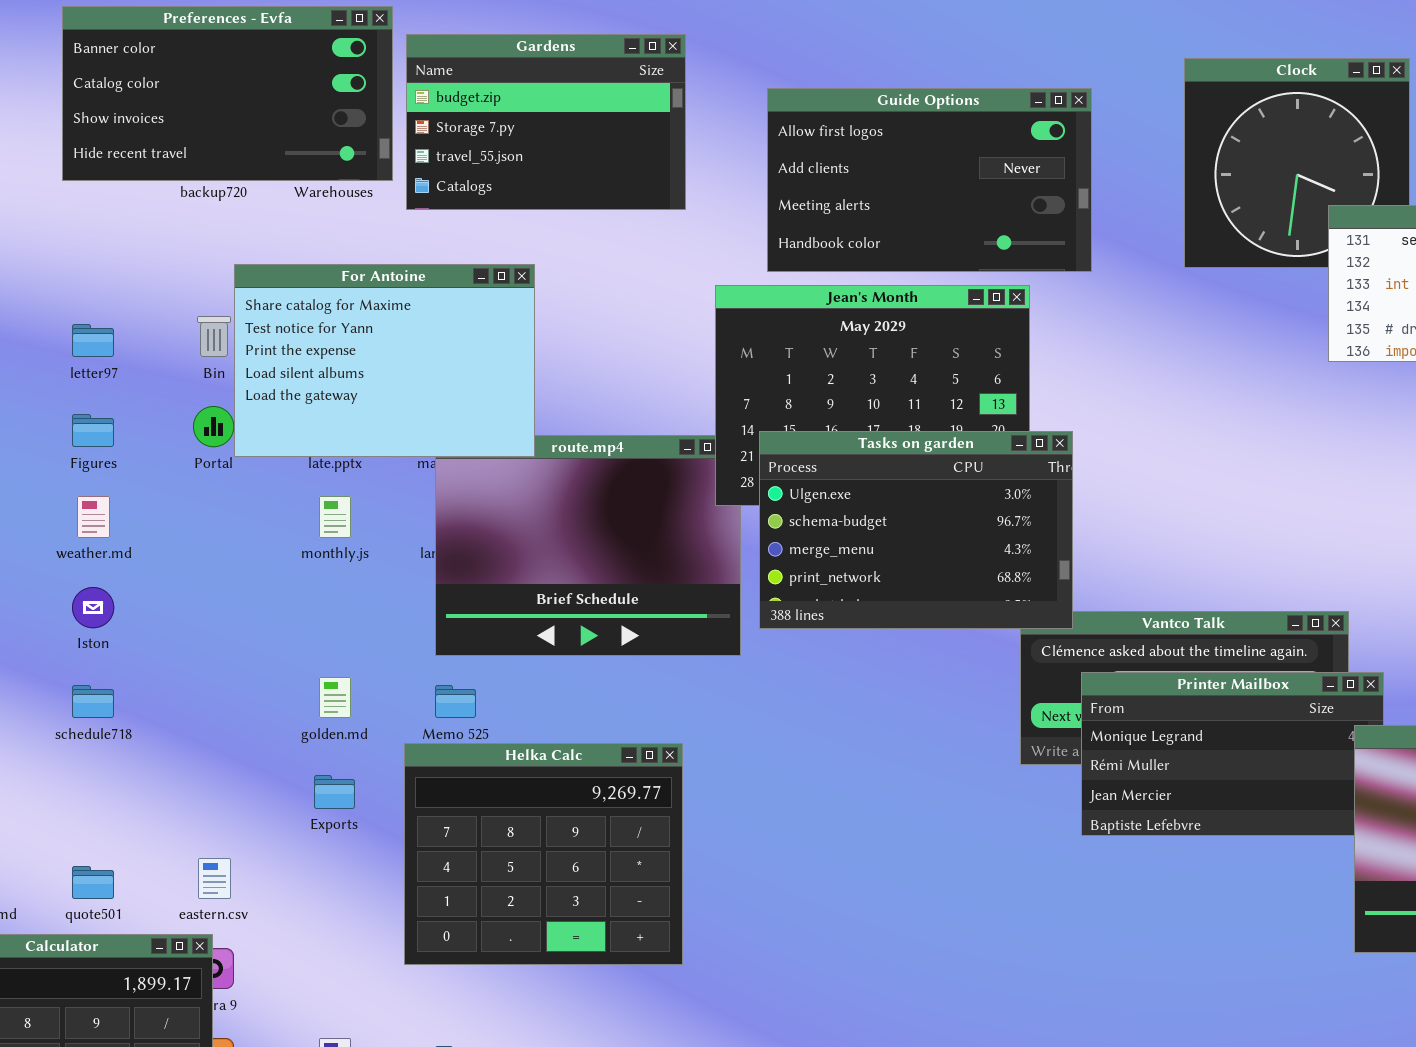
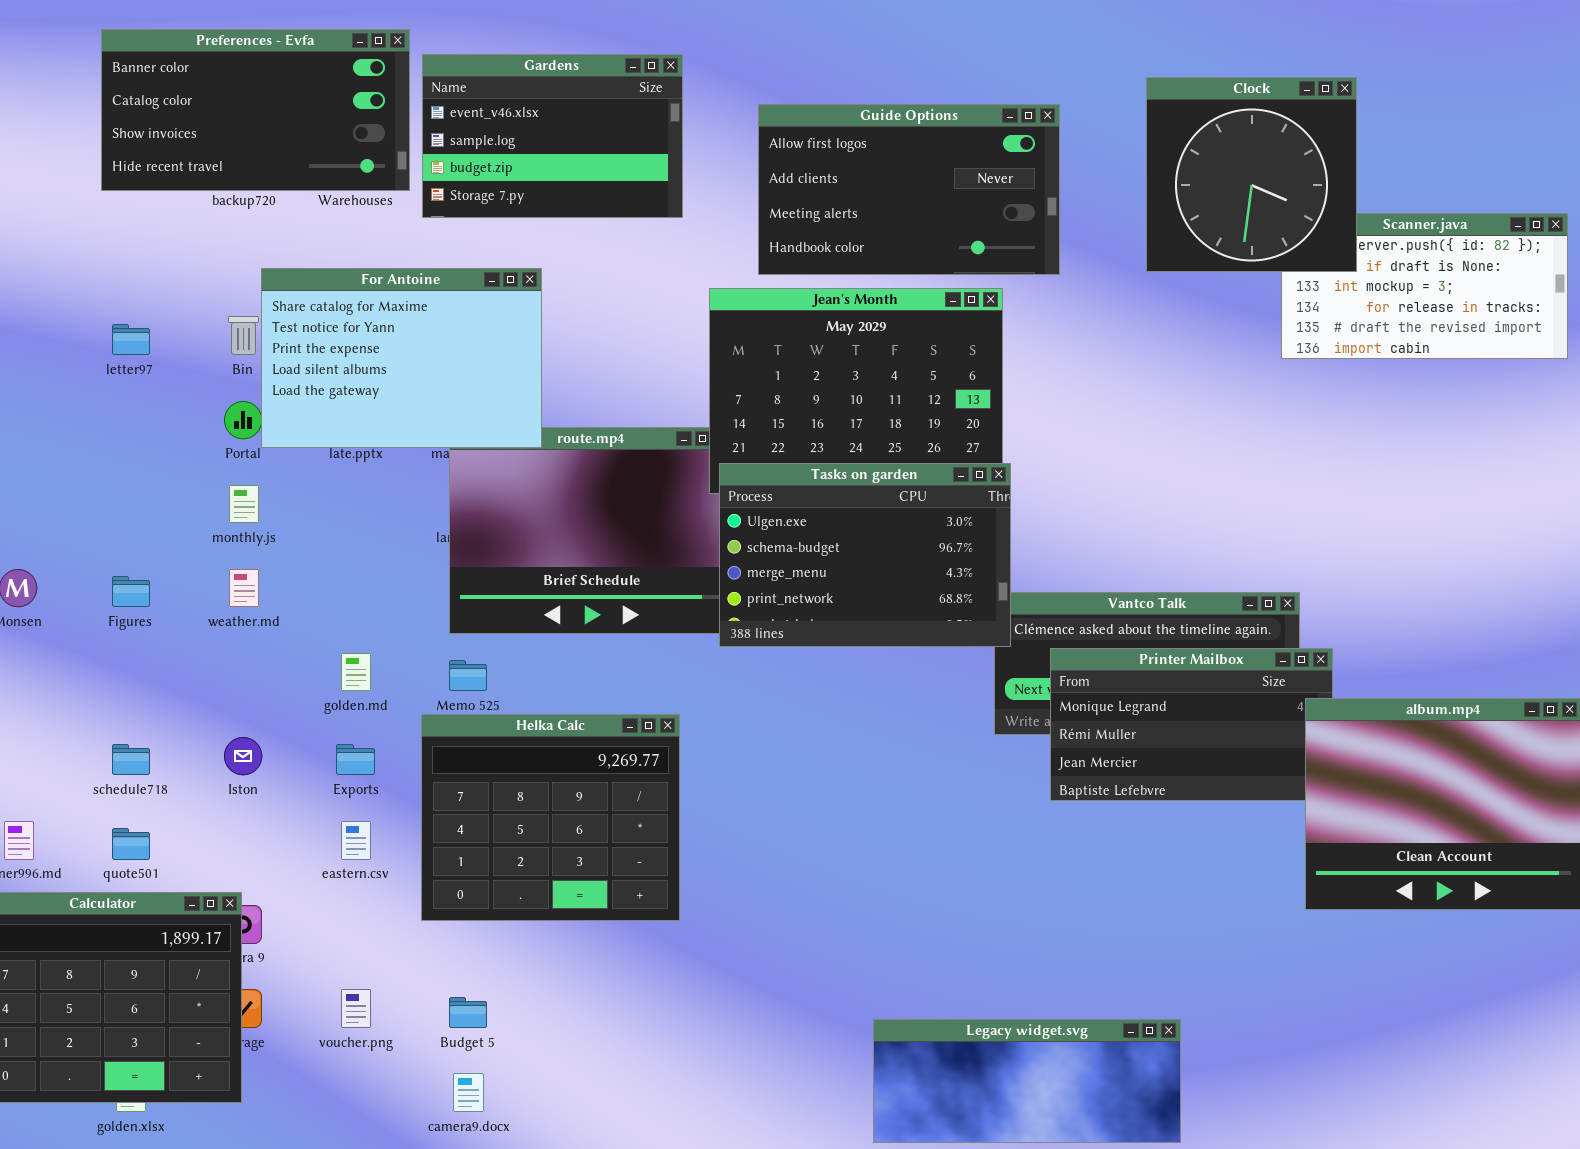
Gardens: [406,34,686,210] -> [422,54,683,218], scrolled up 2 rows
Clock: [1184,58,1410,268] -> [1146,77,1357,272], raised
Figures: [72,414,114,447] -> [112,576,150,607], moved
Tasks on garden: [759,431,1073,629] -> [719,463,1011,647], moved
weather.md: [77,496,110,538] -> [229,569,259,607], moved
monthly.js: [319,496,351,538] -> [229,485,259,523], moved
Iston: [72,587,114,628] -> [224,737,262,775], moved
schedule718: [72,685,114,718] -> [112,744,150,775], moved
eastern.csv: [198,858,231,899] -> [341,821,371,860], moved

